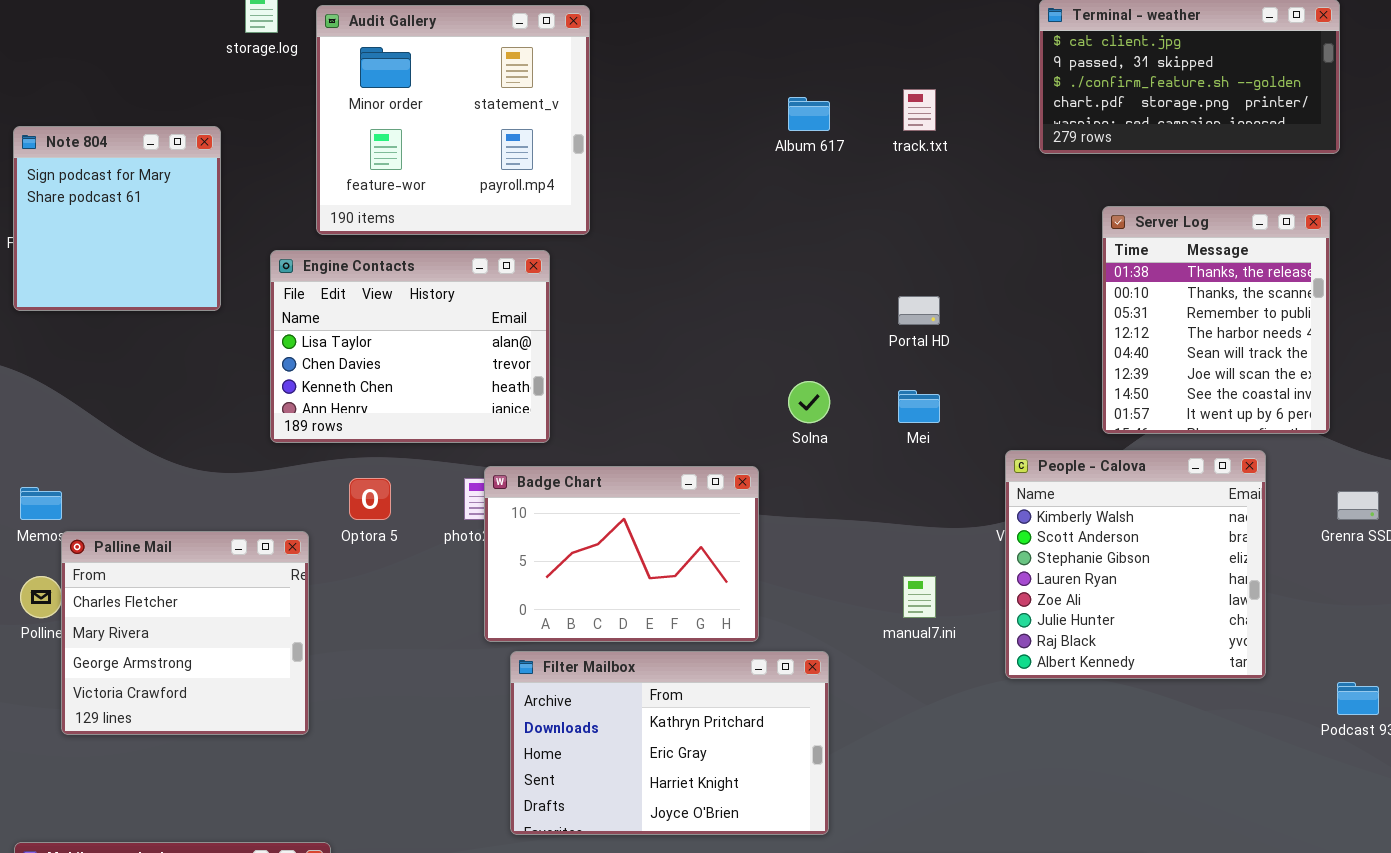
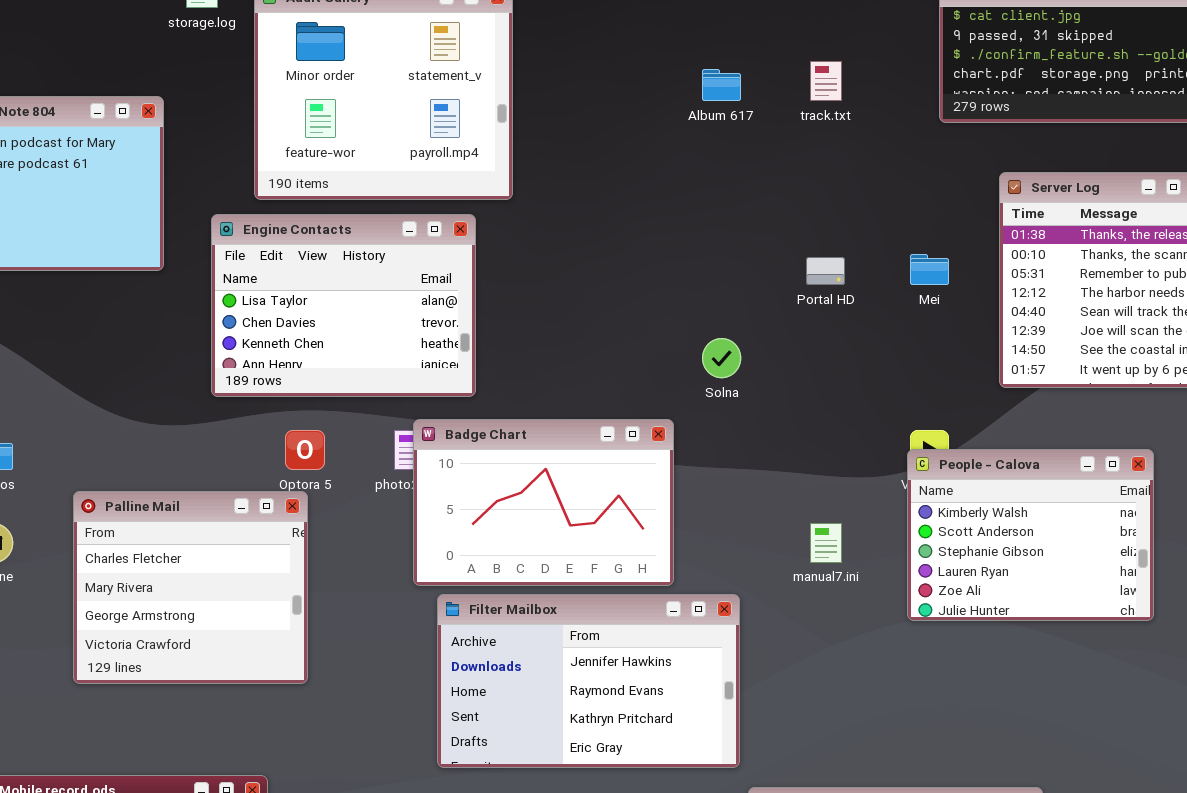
Mei: [898,390,940,423] -> [910,254,949,285], moved
People - Calova: [1005,450,1266,679] -> [907,449,1154,621], resized
Palline Mail: [61,531,309,735] -> [73,491,308,684], moved
Filter Mailbox: [510,651,829,835] -> [437,594,740,768], scrolled up 2 rows

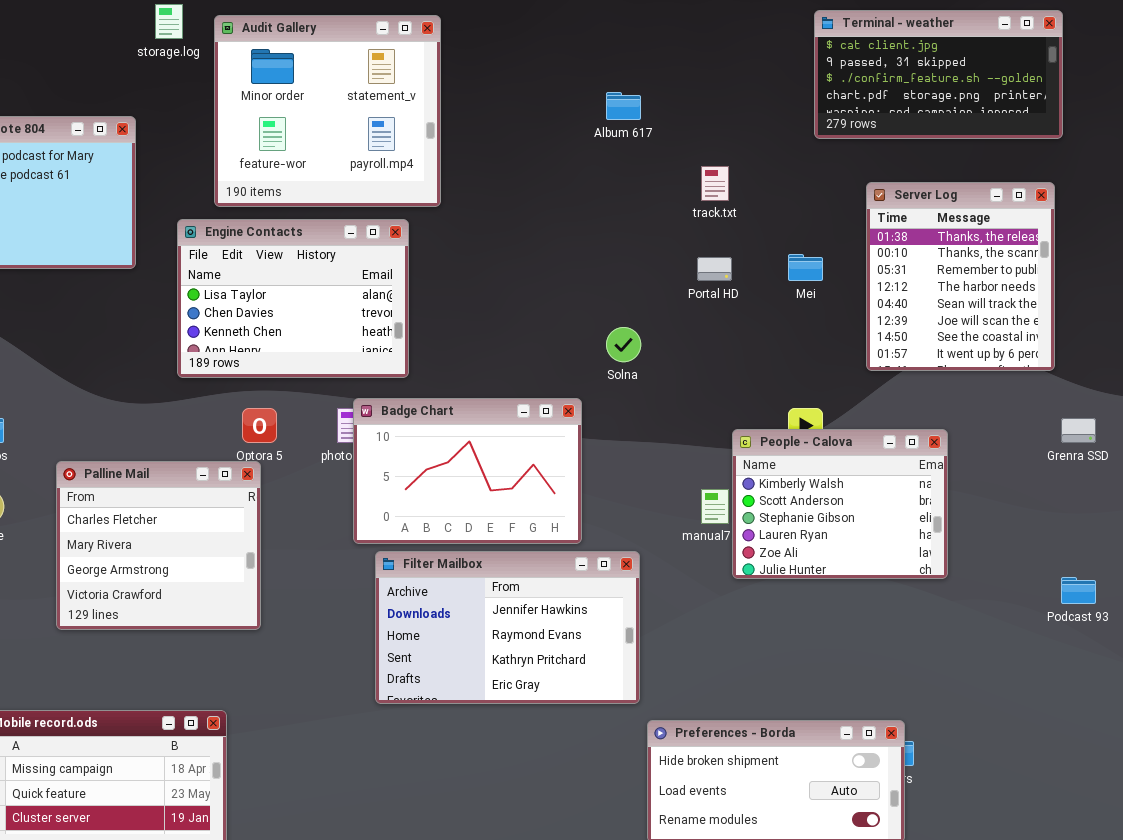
track.txt: [810,61,842,101] -> [701,166,729,201], moved
People - Calova: [907,449,1154,621] -> [732,429,948,579], moved

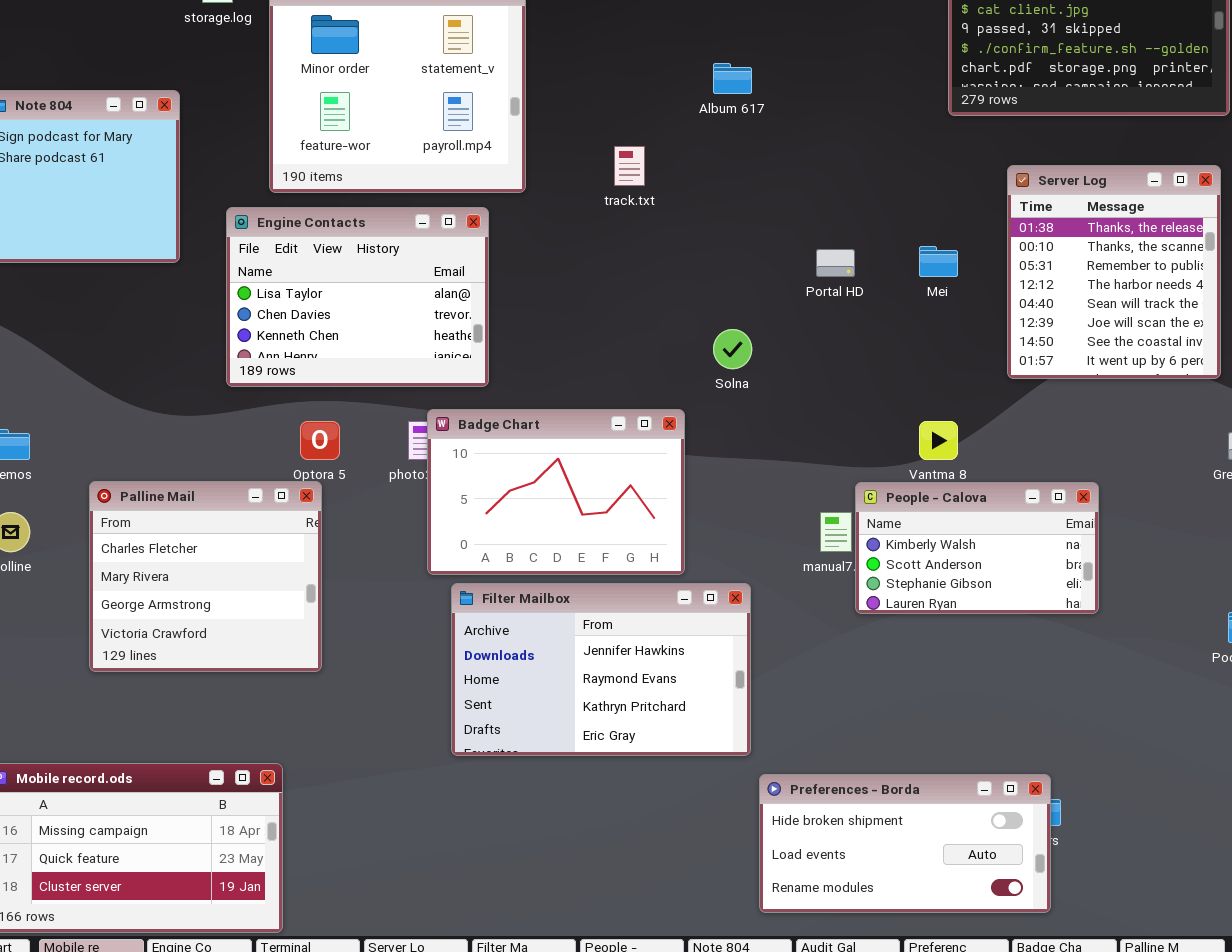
track.txt: [701,166,729,201] -> [614,146,645,186], moved
People - Calova: [732,429,948,579] -> [855,482,1099,614], resized

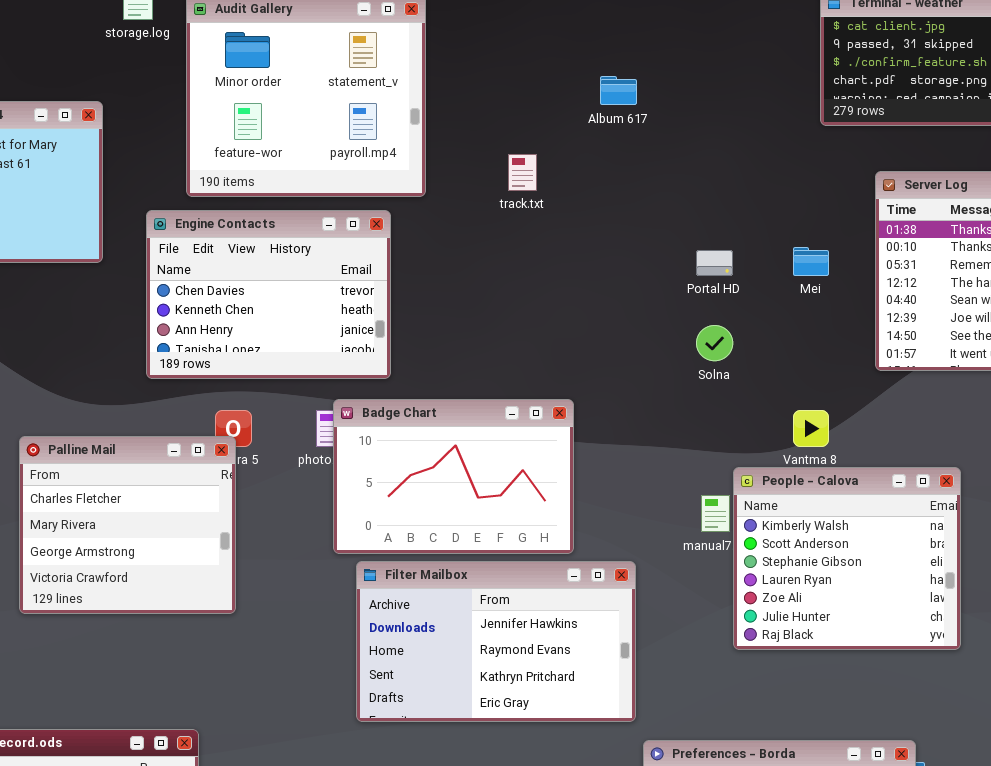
Engine Contacts: [226,207,489,387] -> [146,210,391,379], scrolled down 1 row
Solna: [713,329,752,369] -> [696,325,733,361], moved
Palline Mail: [89,481,322,672] -> [19,436,236,614], moved
People - Calova: [855,482,1099,614] -> [733,467,961,650], resized

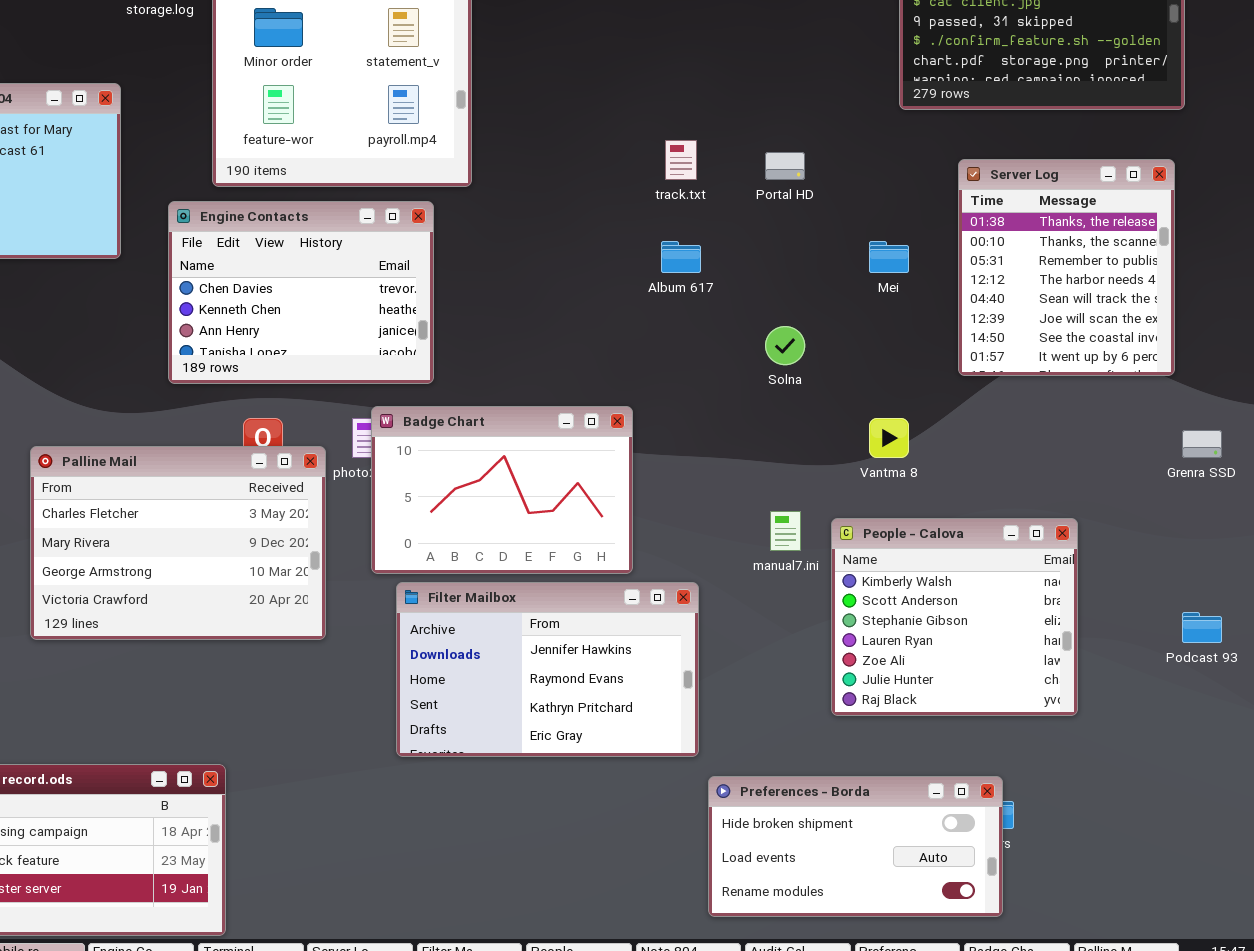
Album 617: [600,76,637,105] -> [661,241,701,273], moved
track.txt: [508,154,537,191] -> [665,140,697,180], moved
Portal HD: [696,250,733,276] -> [765,152,805,180], moved
Palline Mail: [19,436,236,614] -> [30,446,326,640], resized
People - Calova: [733,467,961,650] -> [831,518,1078,716], moved

